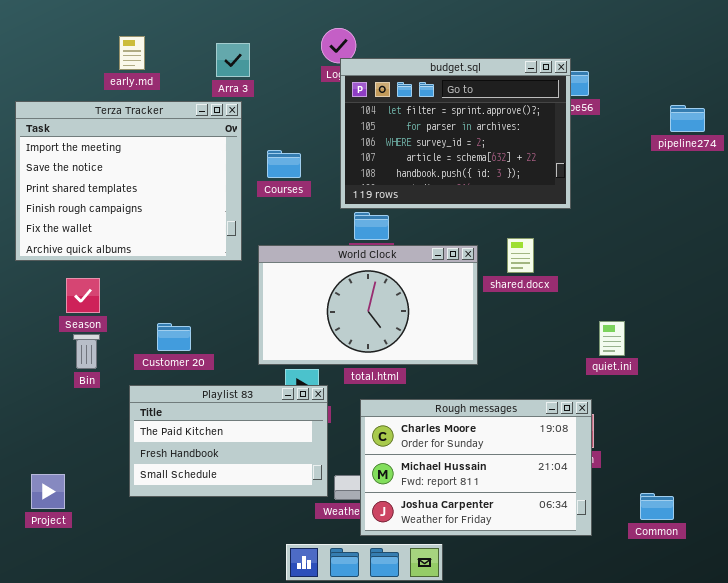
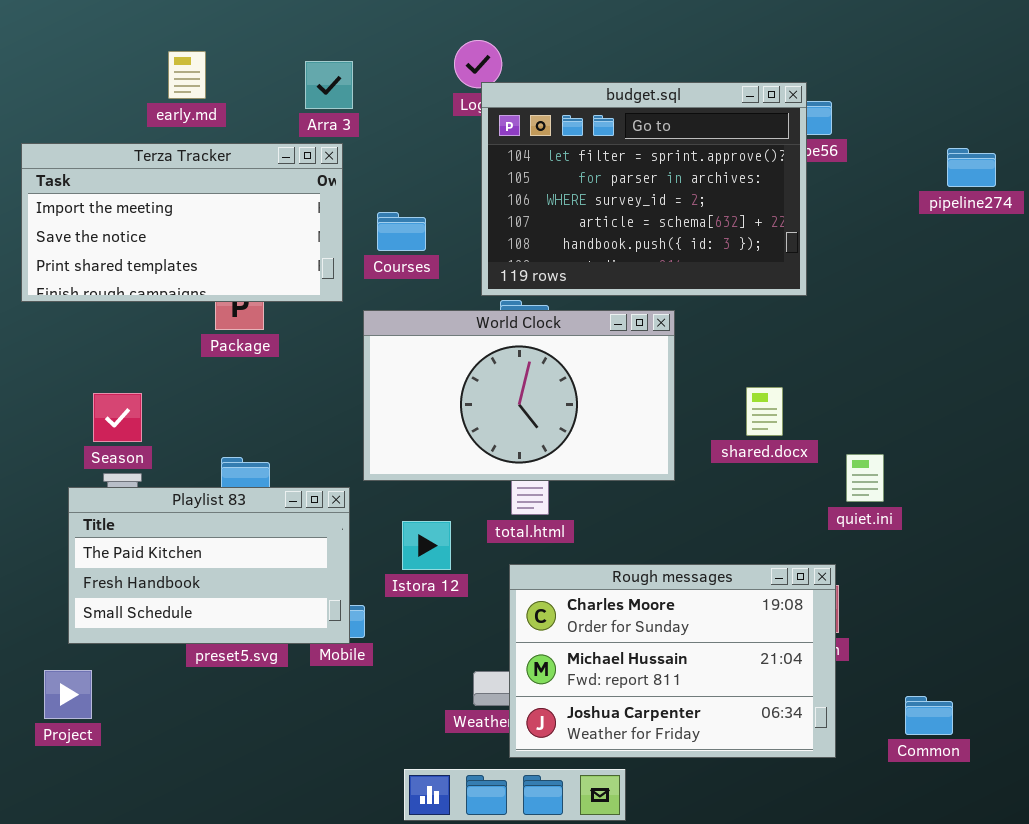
Terza Tracker: [15,101,242,261] -> [21,143,343,302], resized
shared.docx: [507,238,534,273] -> [746,387,783,436], moved
World Clock: [258,245,478,365] -> [363,310,675,481], moved
Playlist 83: [129,385,328,497] -> [68,487,350,644], moved

